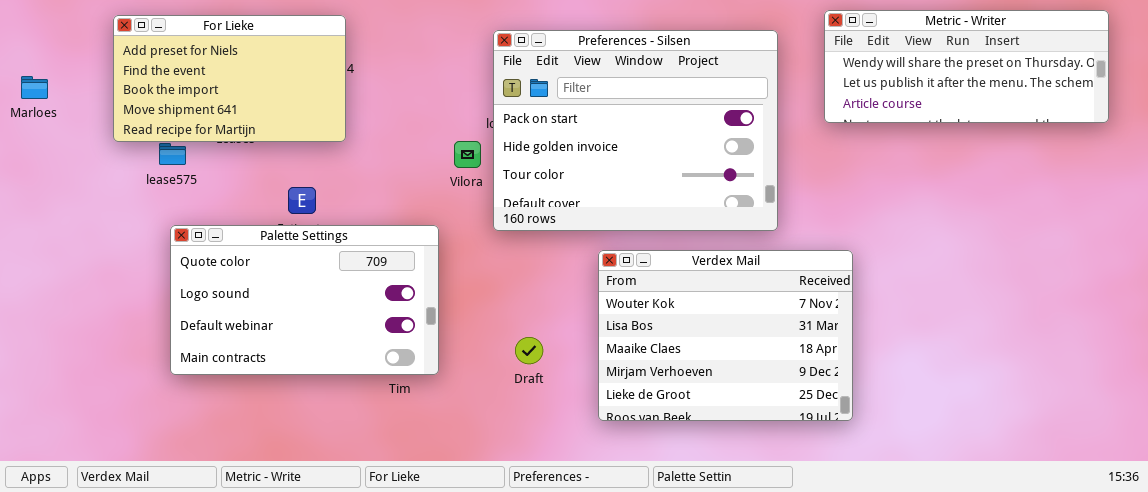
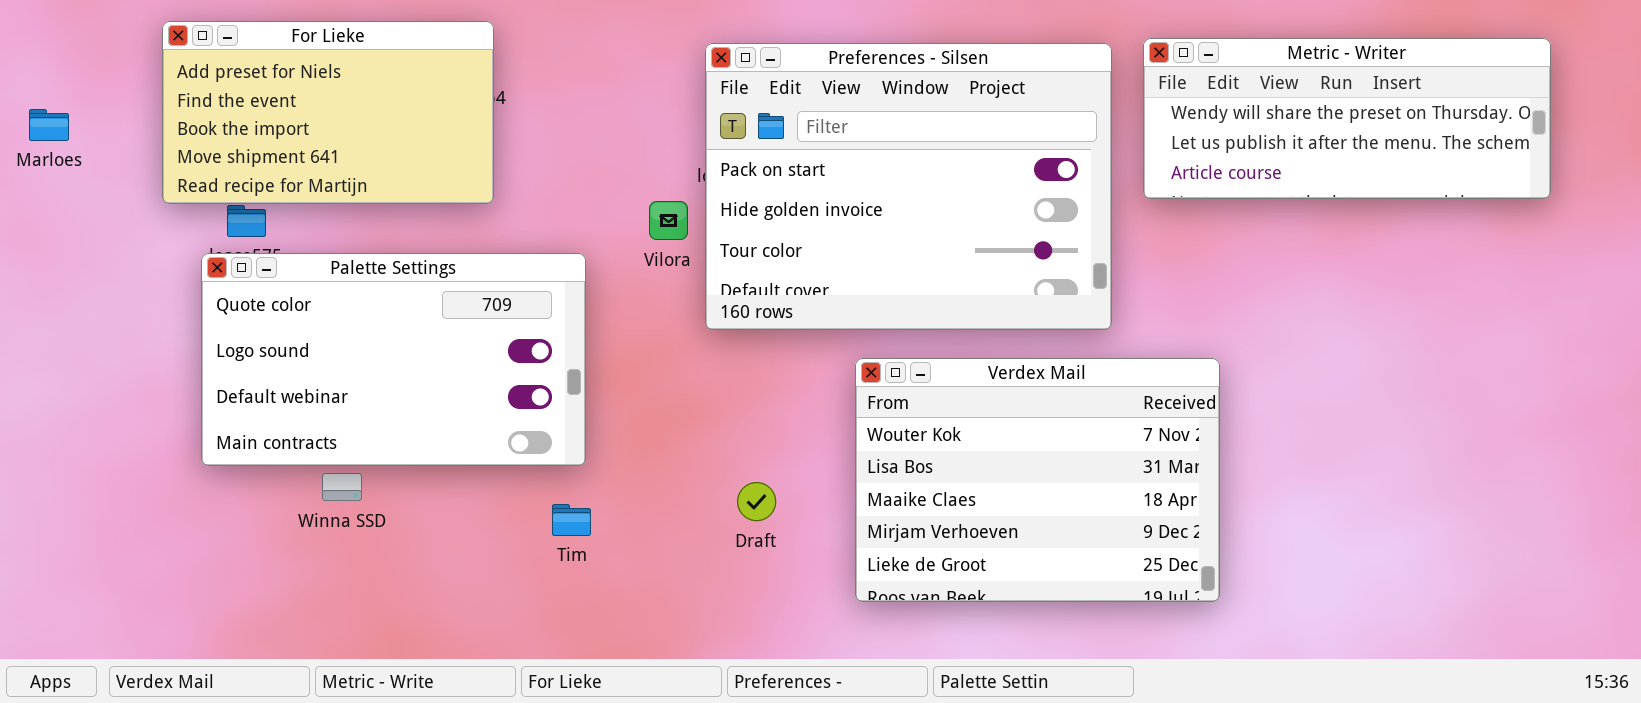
Metric - Writer: [824,10,1109,123] -> [1143,38,1551,199], moved
Palette Settings: [170,225,439,375] -> [201,253,586,466], moved

